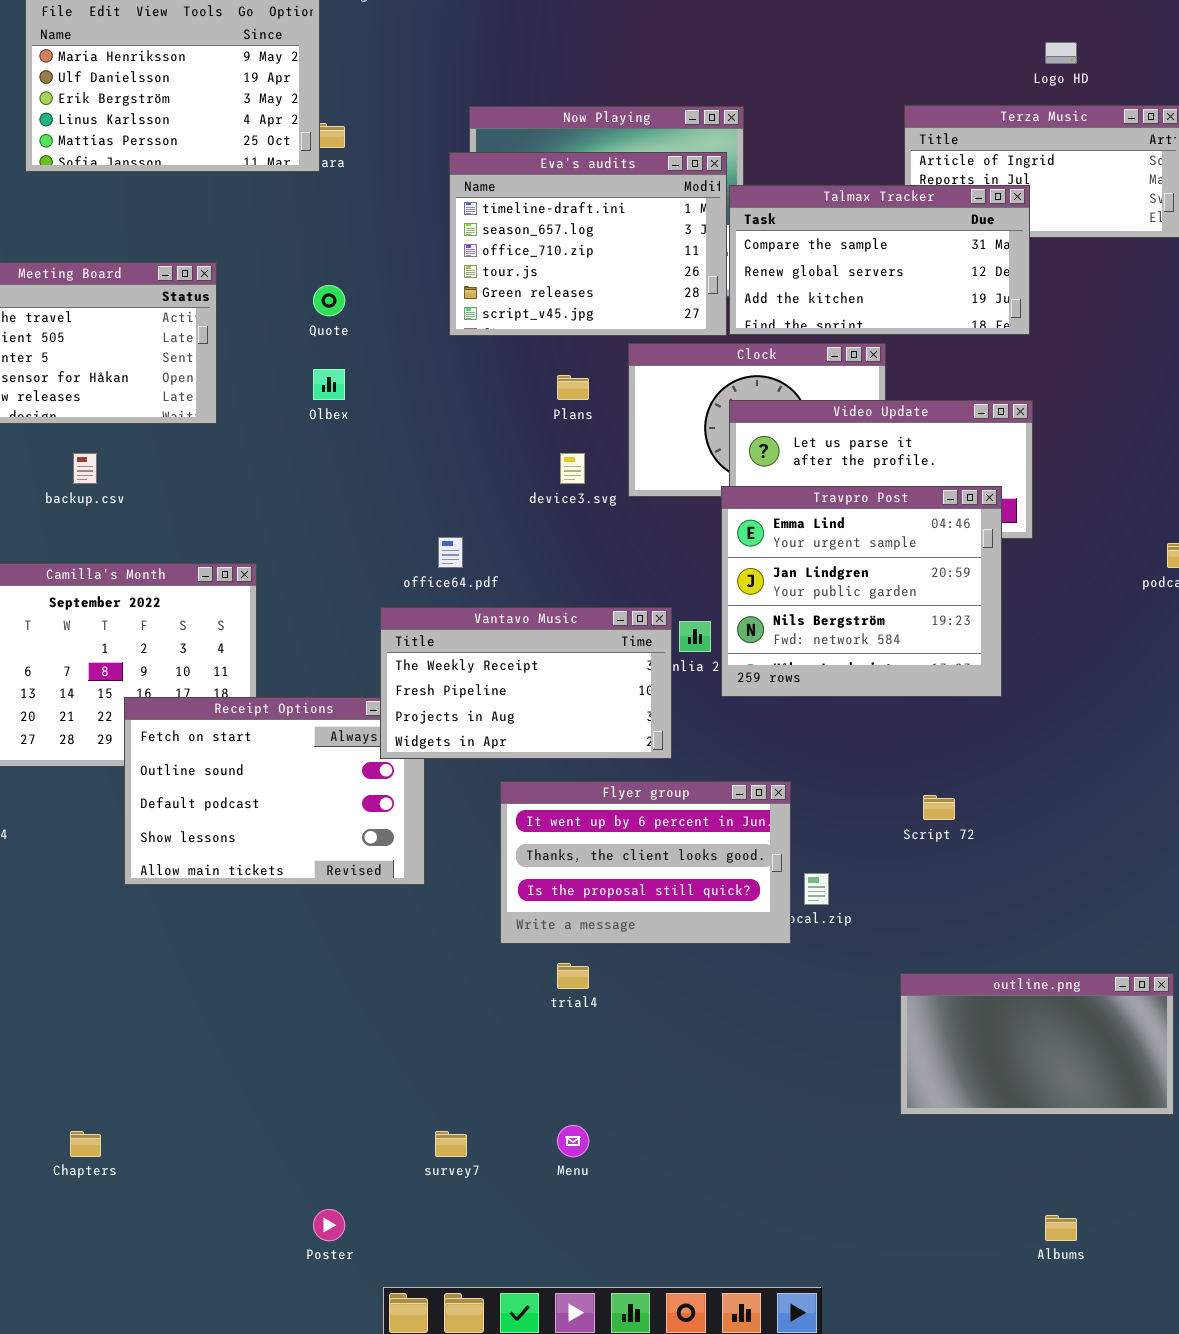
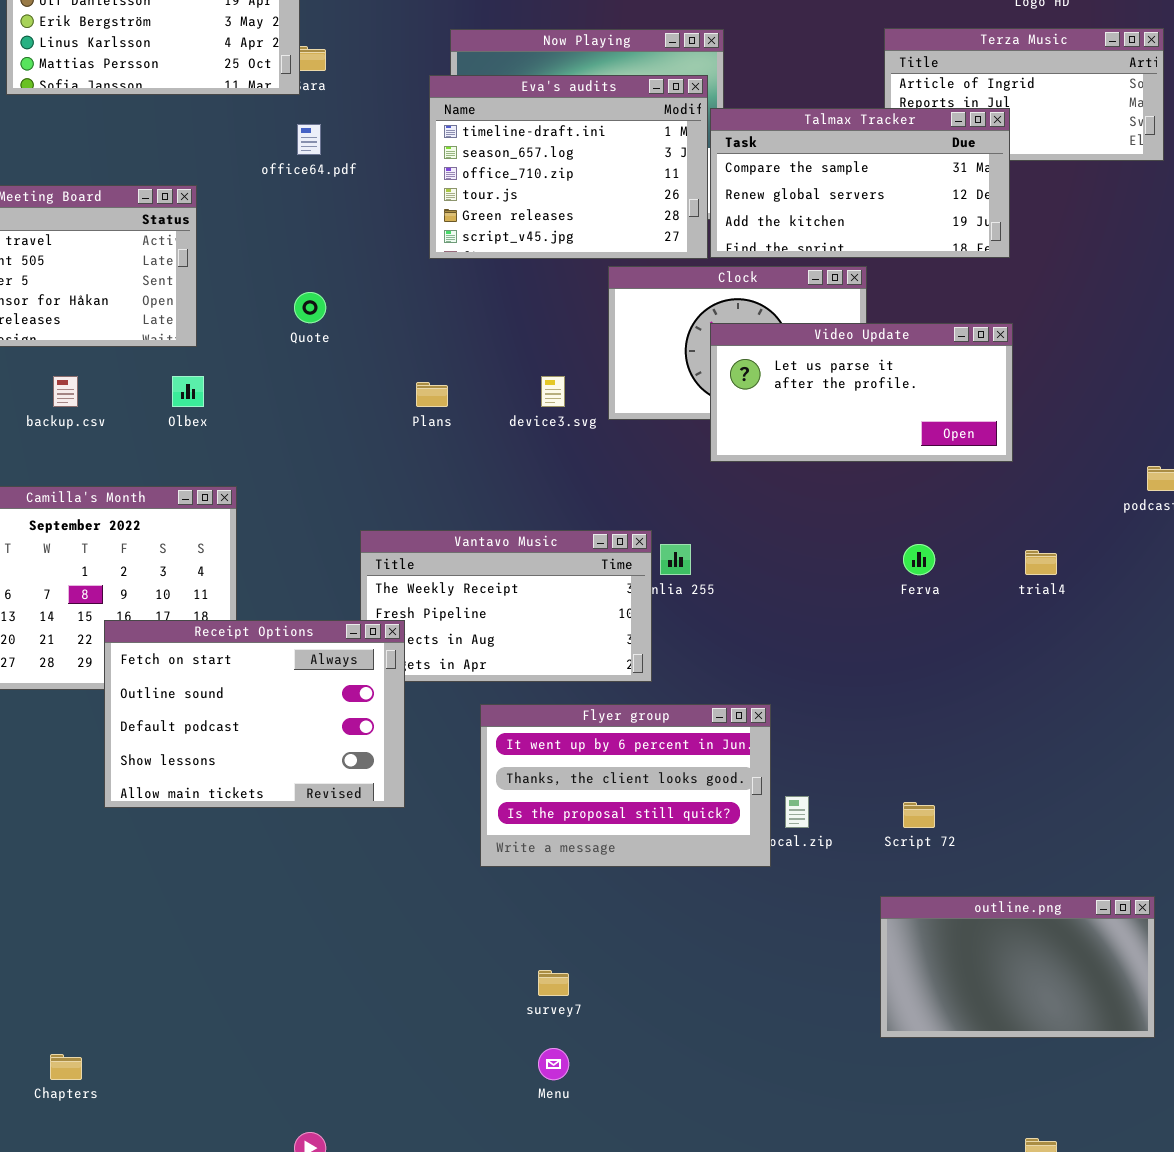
Quote: [313,285,345,316] -> [294,292,326,323], moved
Olbex: [313,369,345,400] -> [172,376,204,407], moved
Plans: [557,375,589,400] -> [416,382,448,407], moved
Travpro Post: [721,486,1002,697] -> none, closed
office64.pdf: [438,537,463,568] -> [297,124,321,155], moved
Receipt Options: [124,697,425,885] -> [104,620,405,808], raised
Script 72: [923,795,955,820] -> [903,802,935,828], moved
trial4: [557,963,589,989] -> [1025,550,1057,575], moved
survey7: [435,1131,467,1157] -> [538,970,569,996], moved

